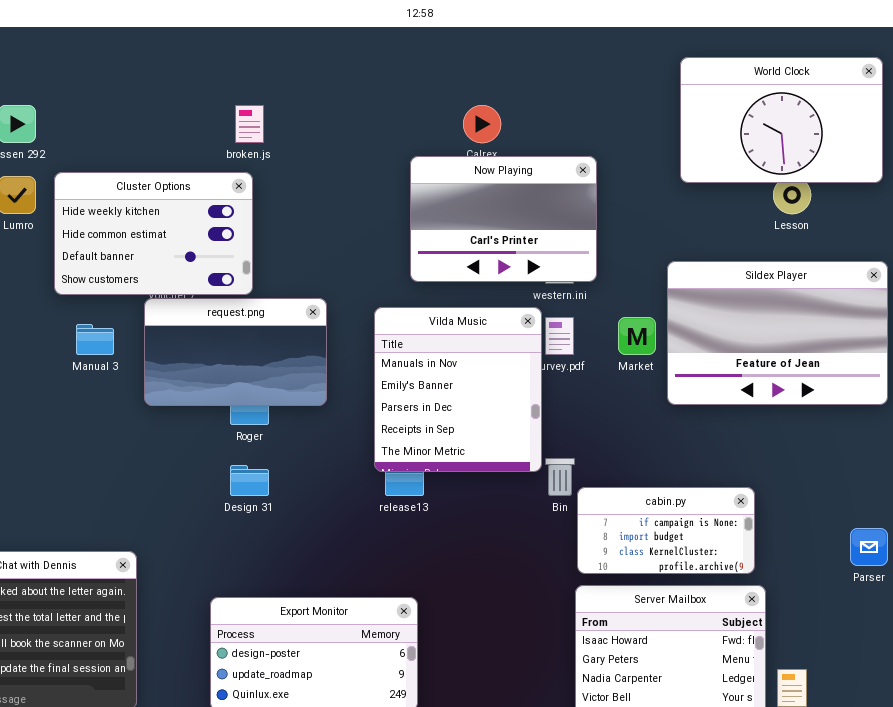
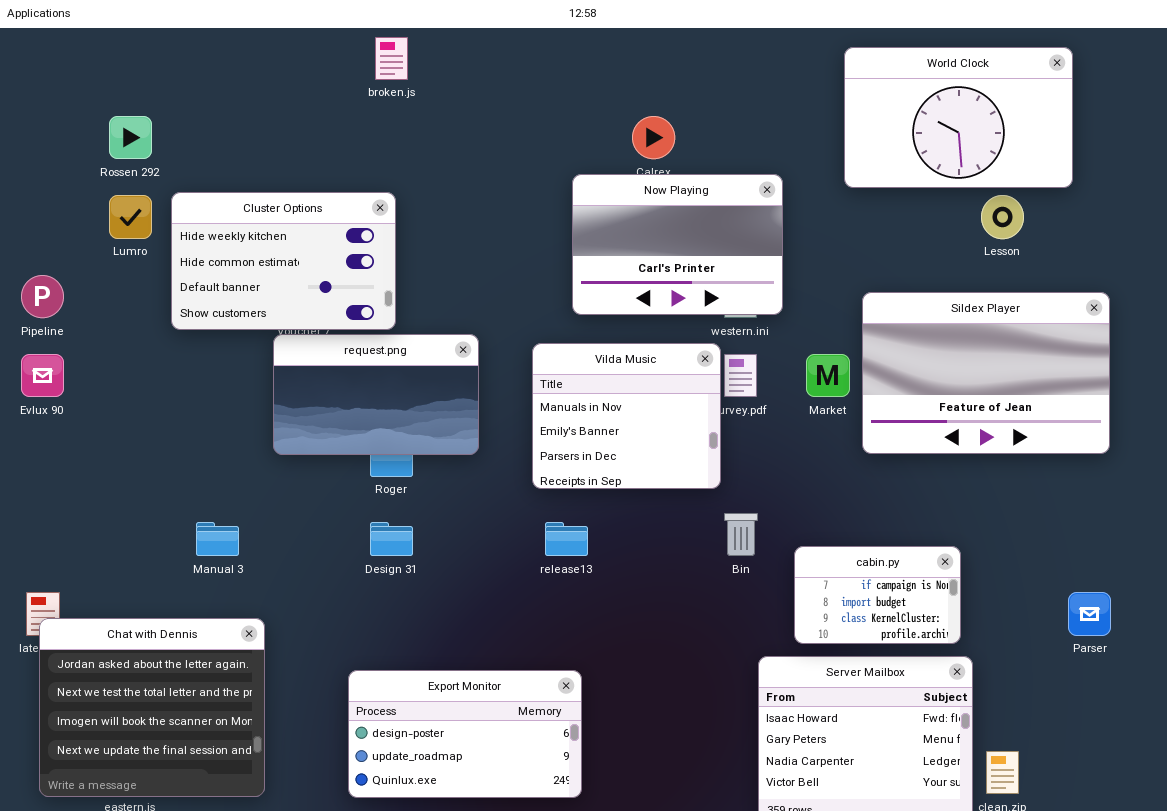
World Clock: [680,57,883,183] -> [844,47,1073,188], moved
broken.js: [235,105,264,143] -> [375,37,408,80], moved
Vilda Music: [374,307,542,472] -> [532,343,721,489], resized
Manual 3: [76,324,114,355] -> [196,522,239,556], moved
cabin.py: [577,487,755,574] -> [794,546,961,644], resized

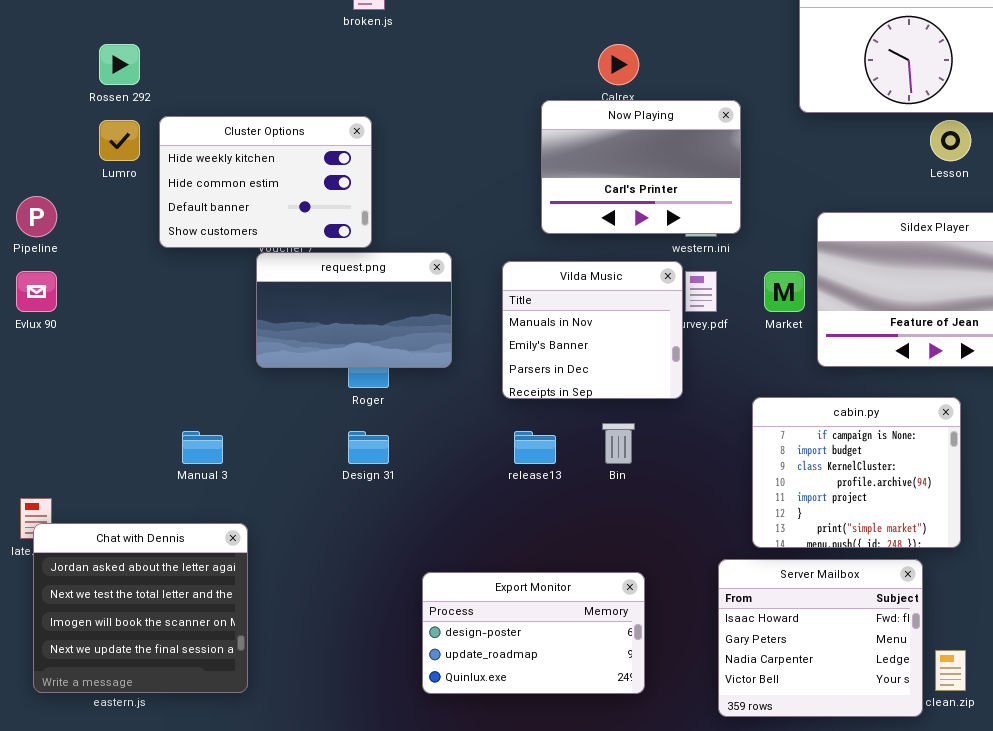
Bin: [724,513,758,556] -> [602,423,635,464], moved
cabin.py: [794,546,961,644] -> [752,397,961,548], resized
Export Monitor: [348,670,582,798] -> [422,572,645,694], moved

